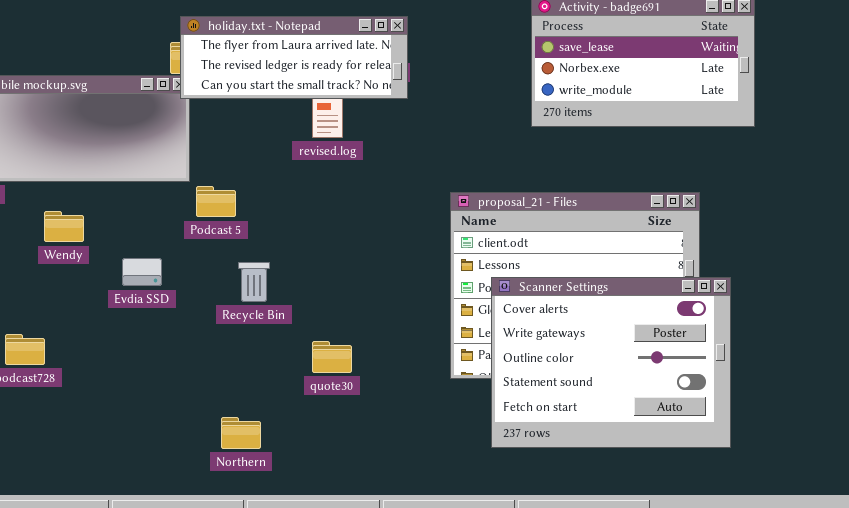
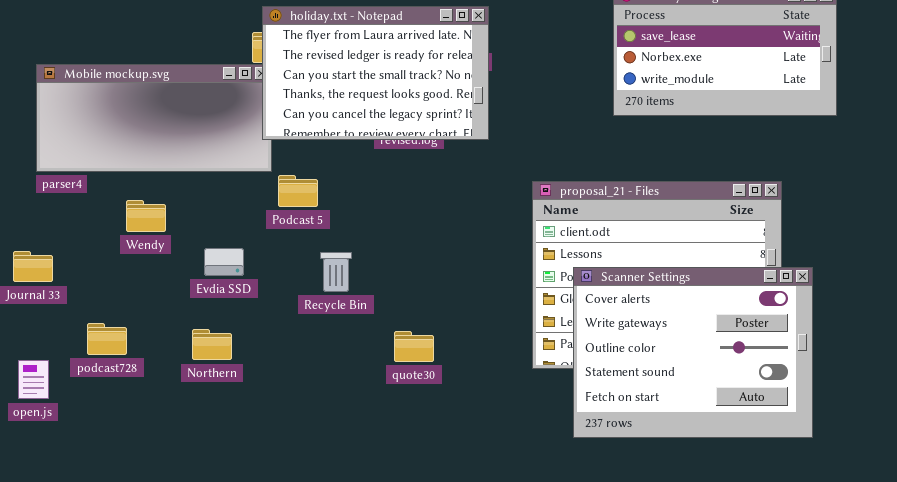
holiday.txt - Notepad: [180,16,408,99] -> [262,6,489,140], resized
Northern: [221,417,261,449] -> [192,329,232,360], moved

